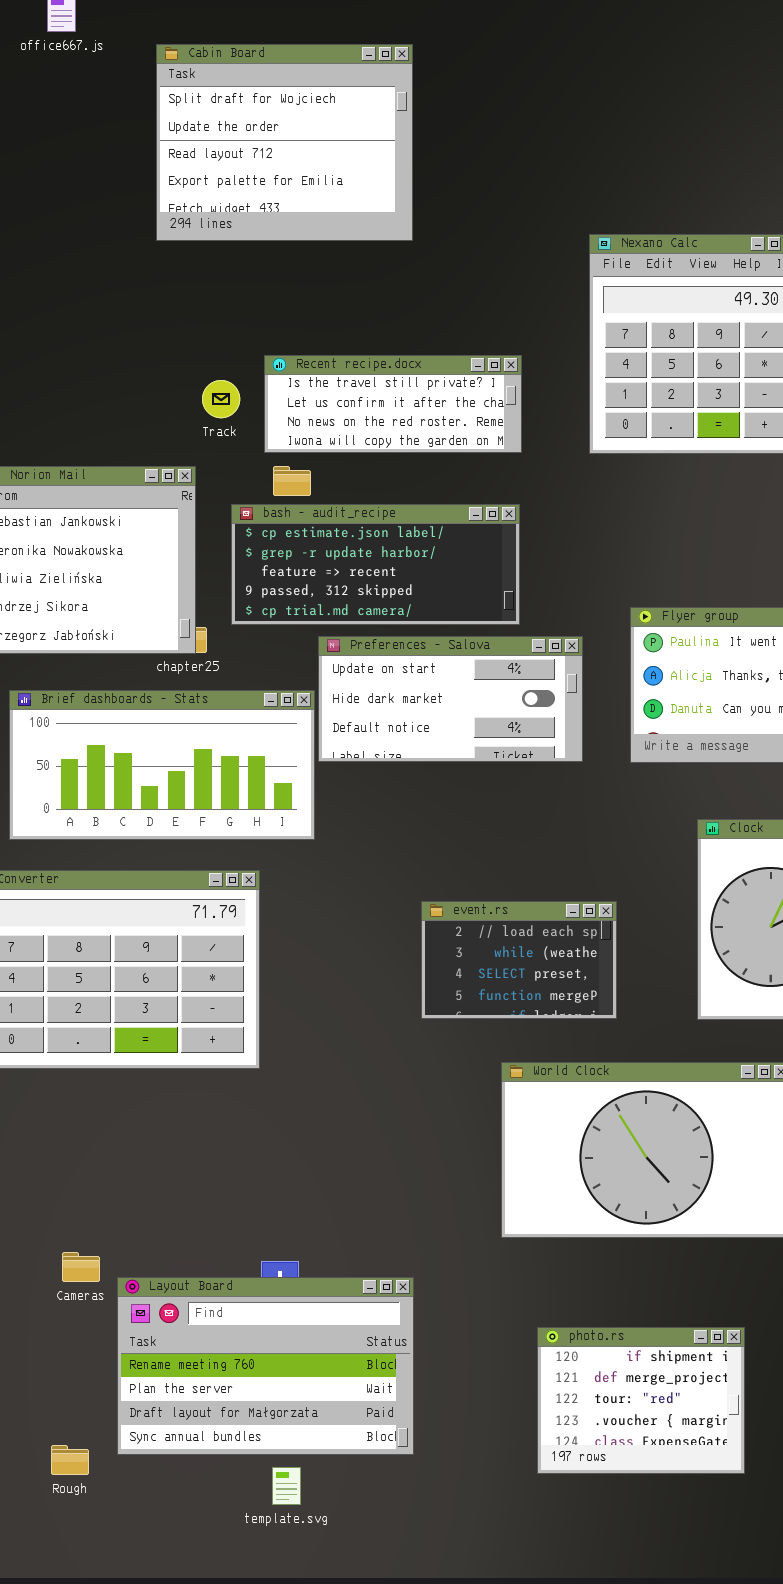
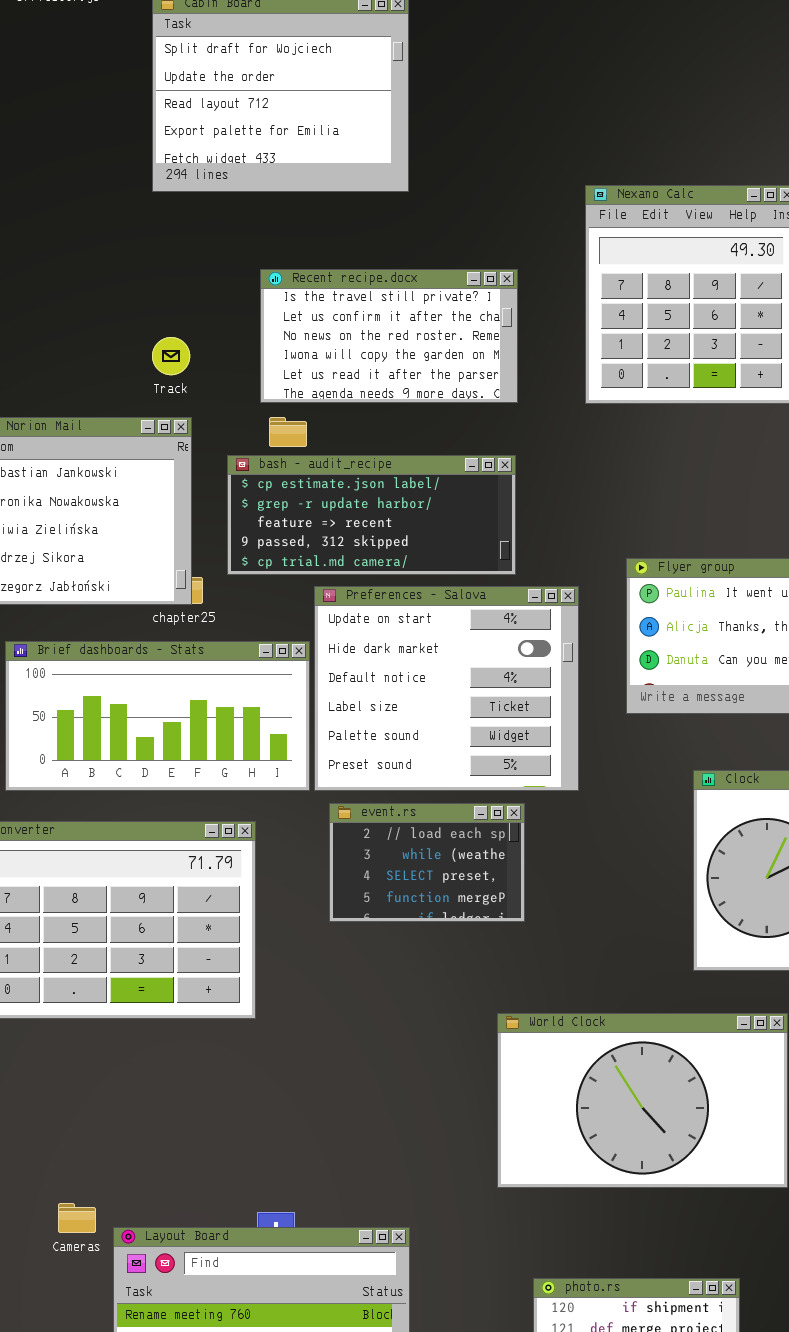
Recent recipe.docx: [264,355,522,453] -> [260,269,518,403], resized
Track: [202,380,240,418] -> [152,337,190,375], moved
Preferences - Salova: [318,636,583,762] -> [314,586,579,791], resized
event.rs: [421,901,617,1019] -> [329,803,525,922], moved

